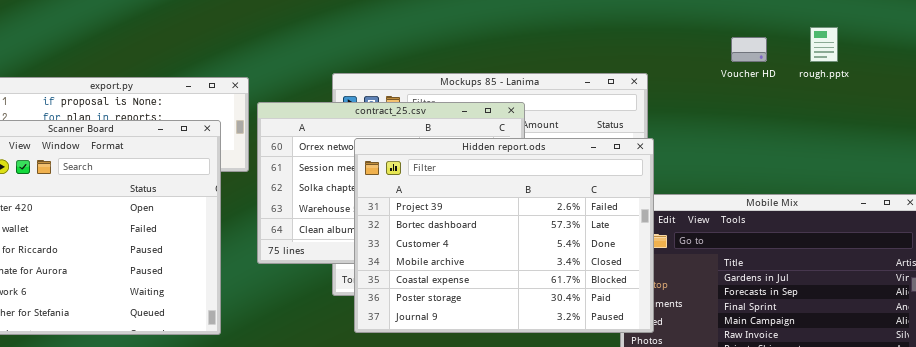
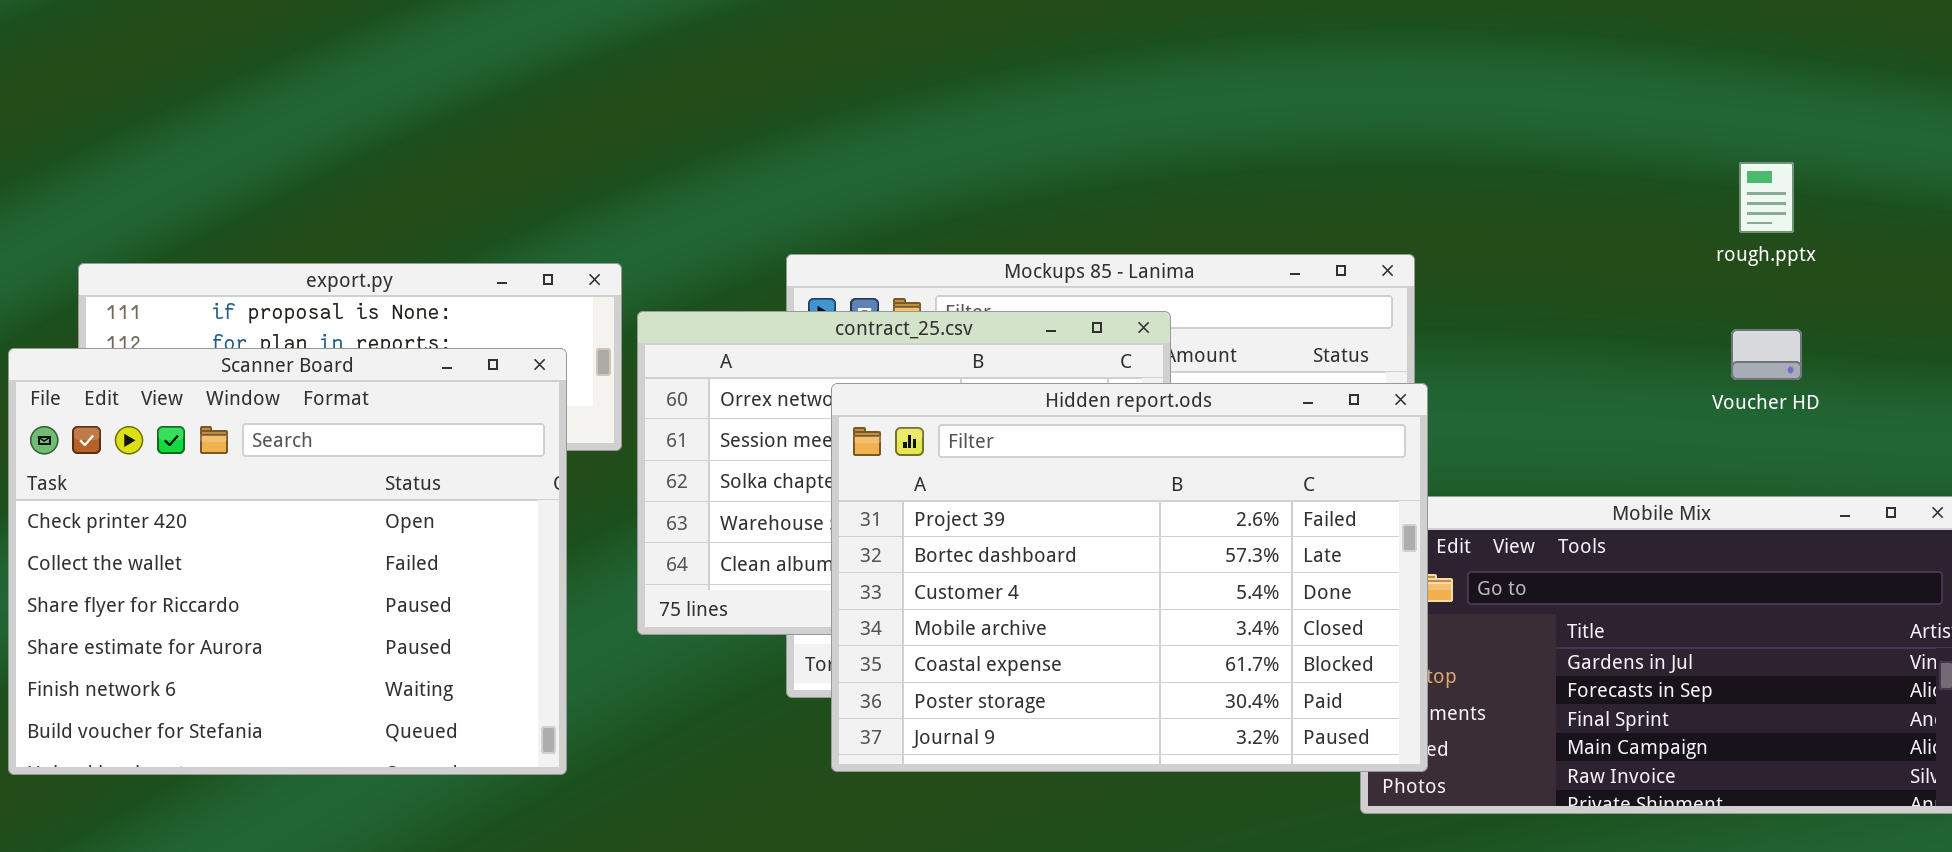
Voucher HD: [731,37,767,62] -> [1731,329,1802,380], moved

